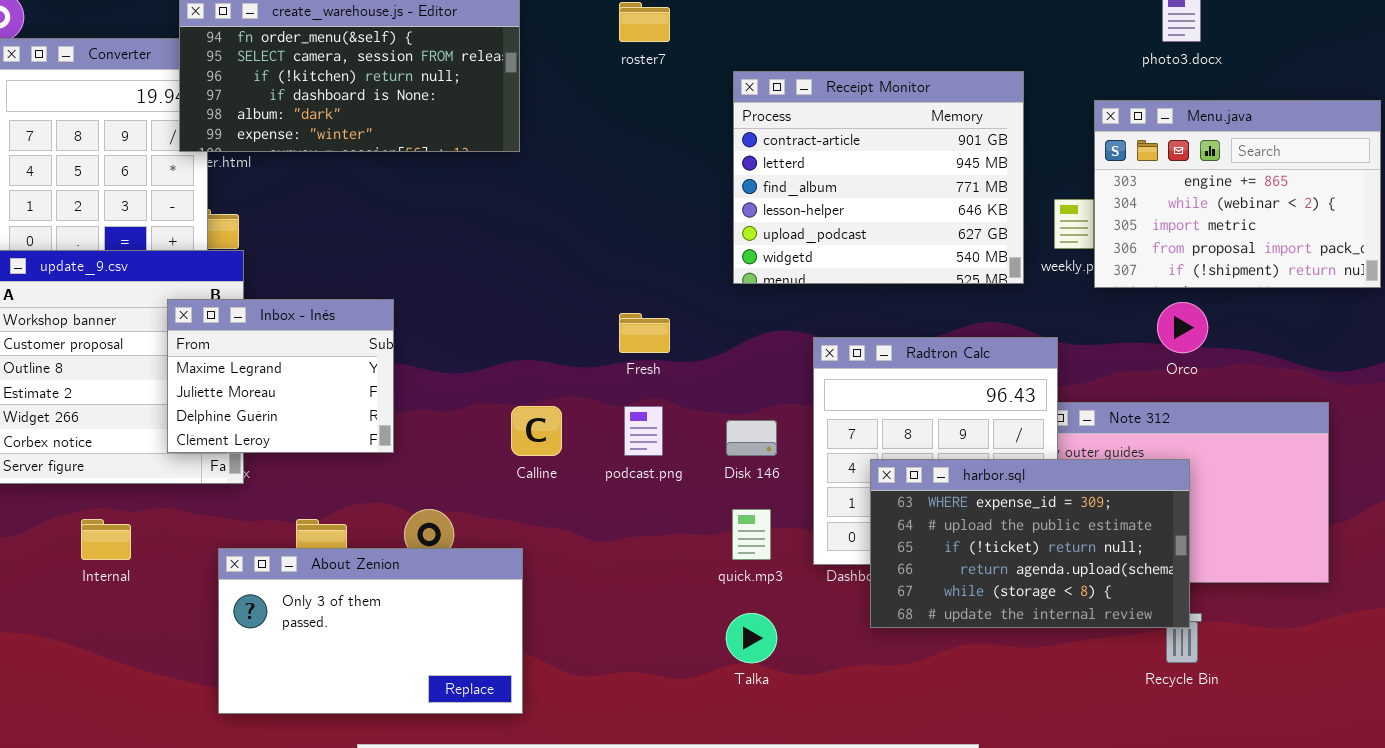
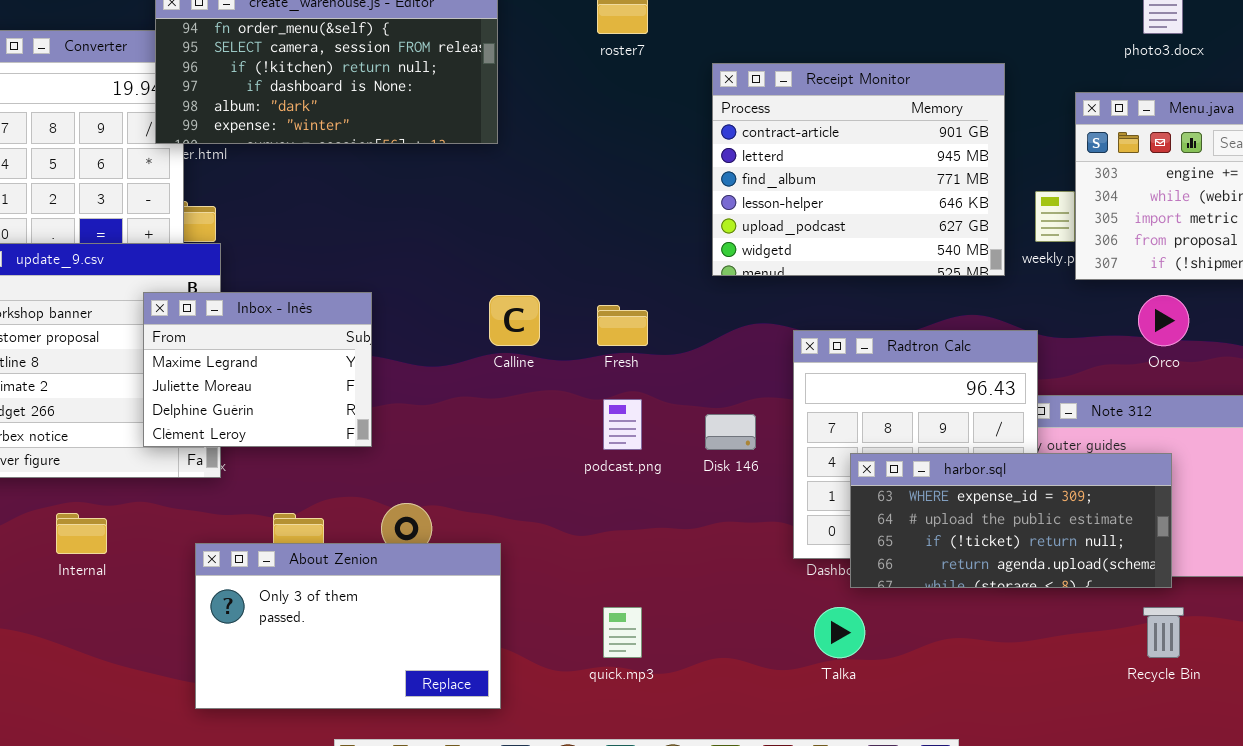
Calline: [511,406,562,456] -> [489,295,540,346], moved
harbor.sql: [870,459,1190,628] -> [850,453,1172,588], resized
quick.mp3: [732,509,771,560] -> [603,607,642,658], moved
Talka: [726,613,777,663] -> [814,607,865,658], moved

